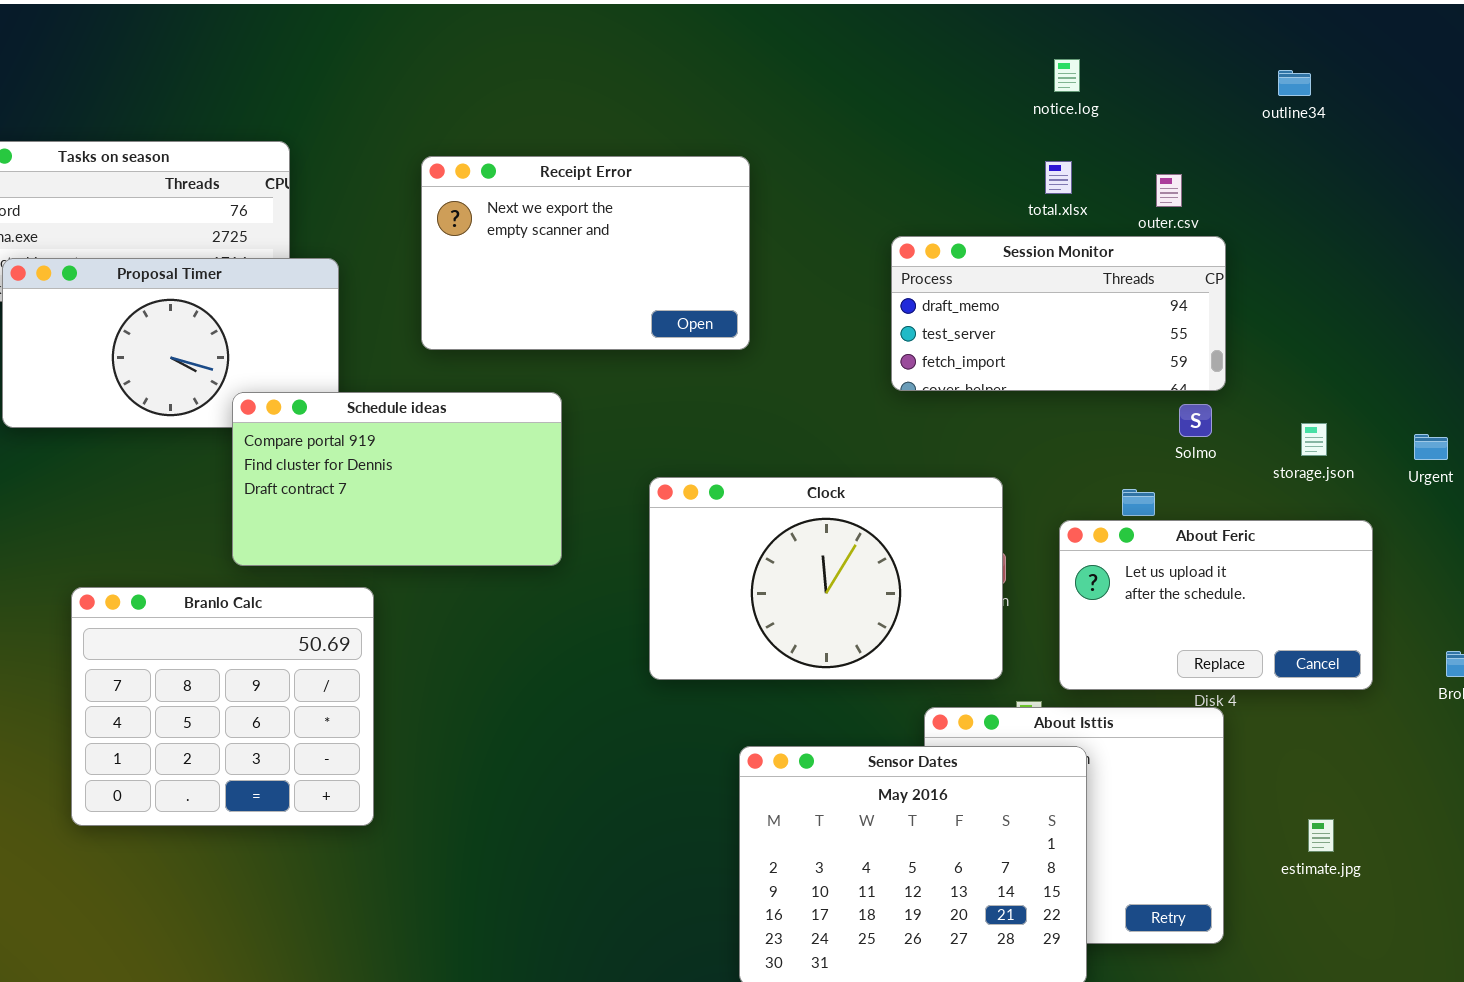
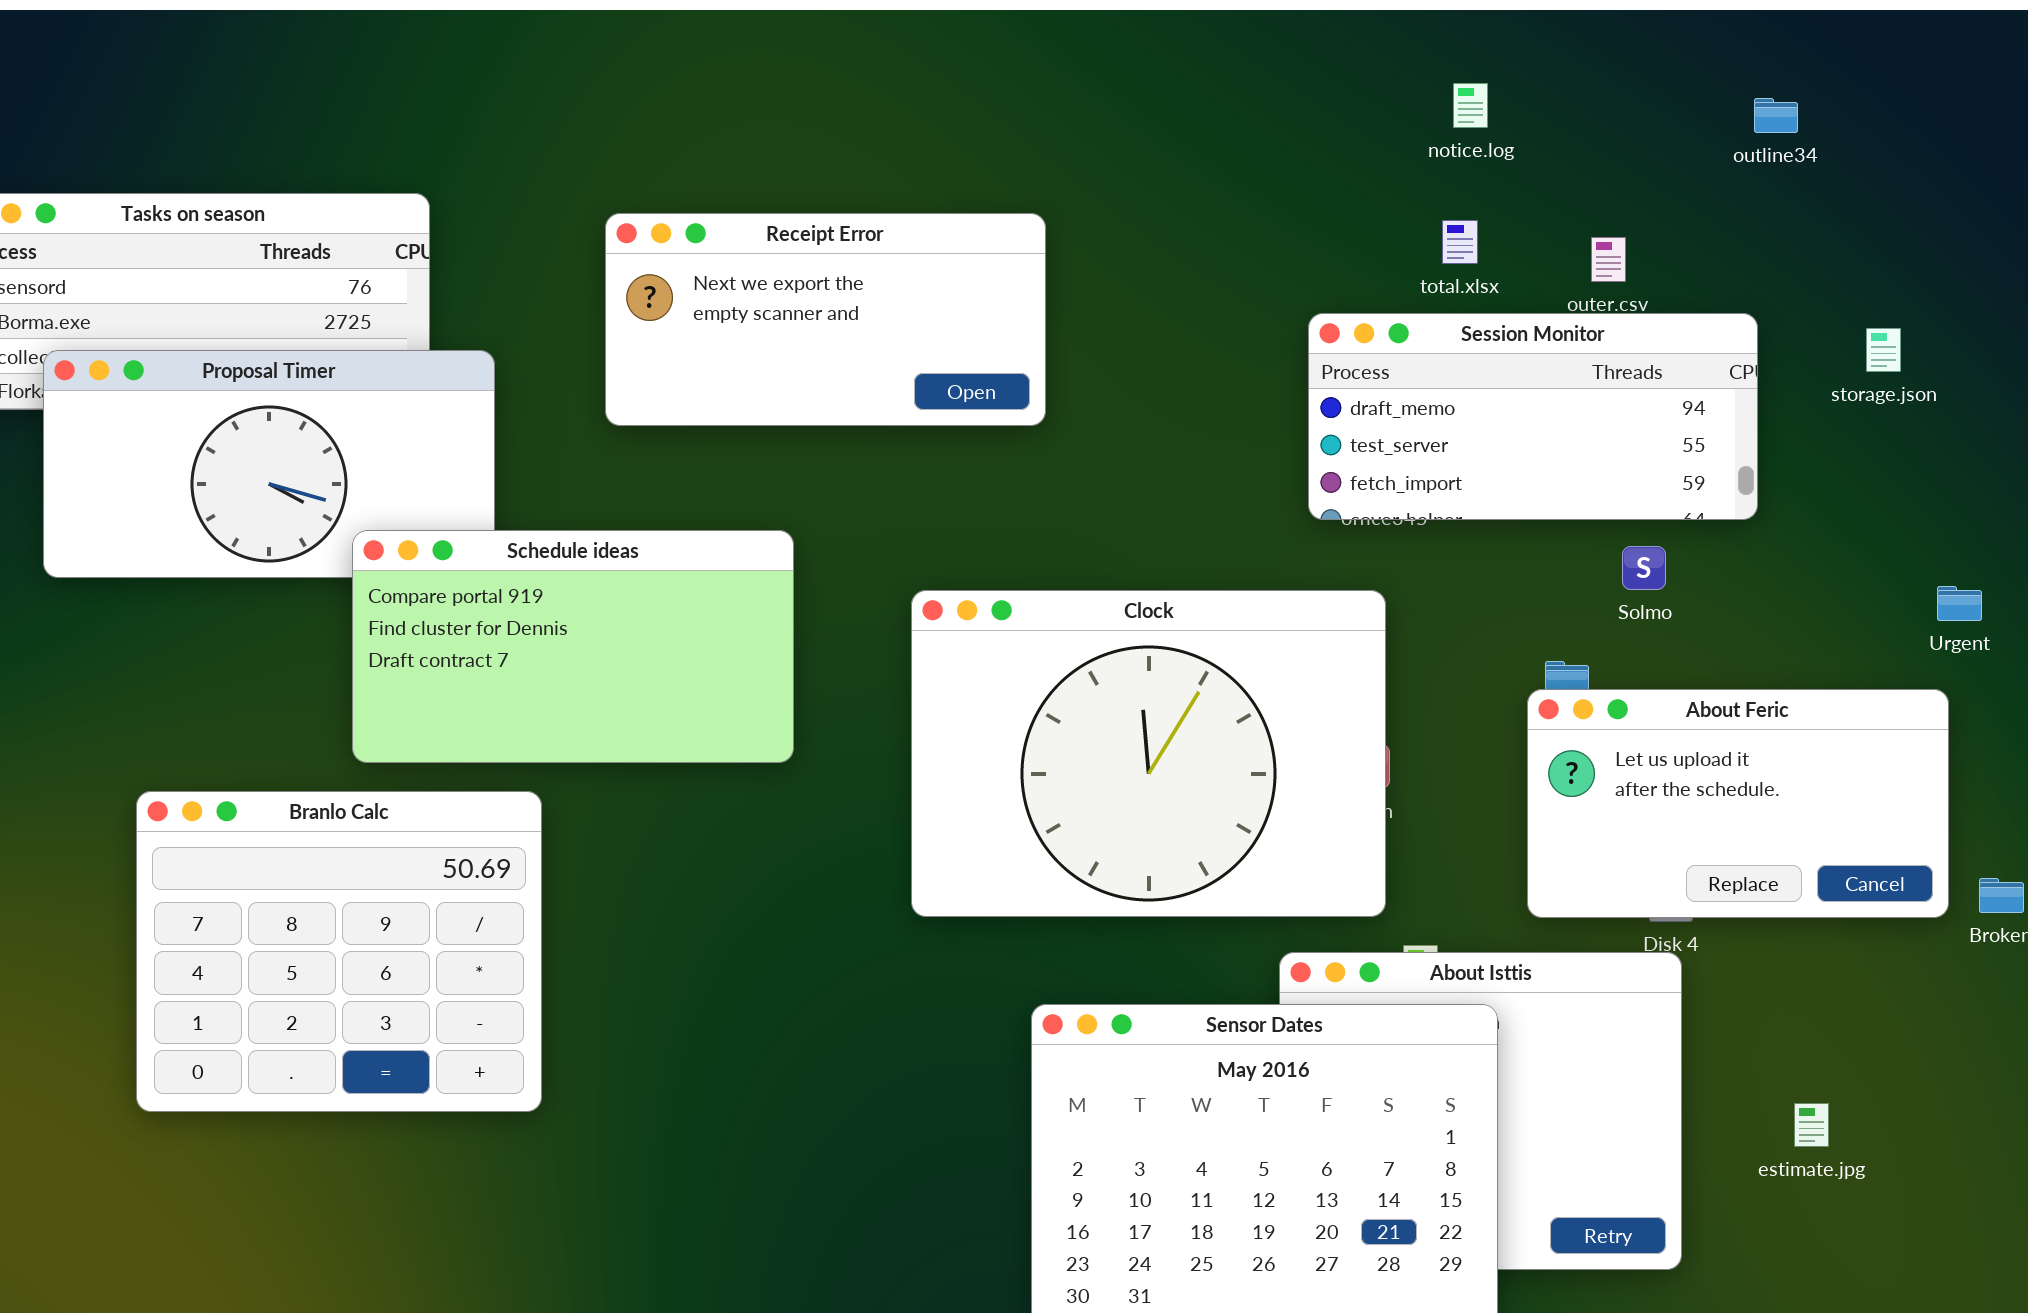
Receipt Error: [421,156,750,350] -> [605,213,1046,426], resized
Session Monitor: [891,236,1226,391] -> [1308,313,1758,520], moved
storage.json: [1301,423,1327,456] -> [1866,328,1901,372], moved
Clock: [649,477,1003,680] -> [911,590,1386,917], resized
About Feric: [1059,520,1373,690] -> [1527,689,1949,918], moved

